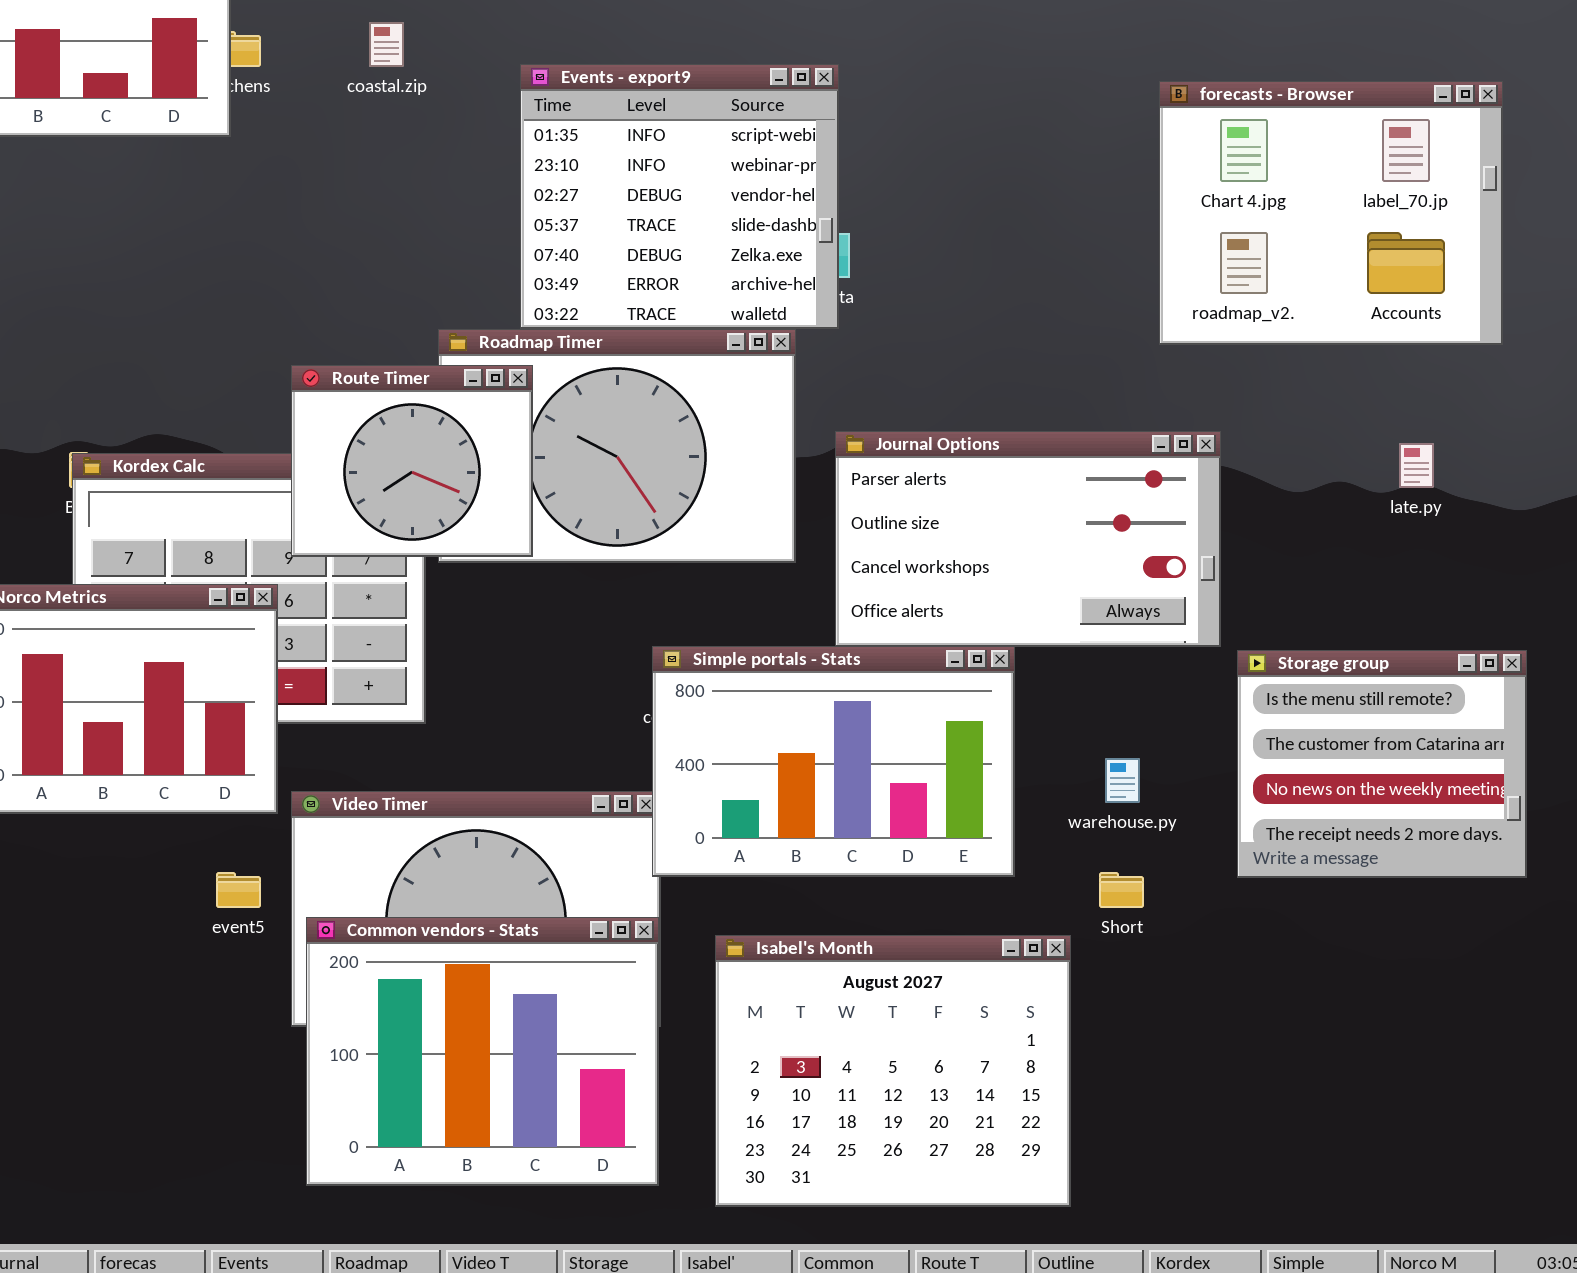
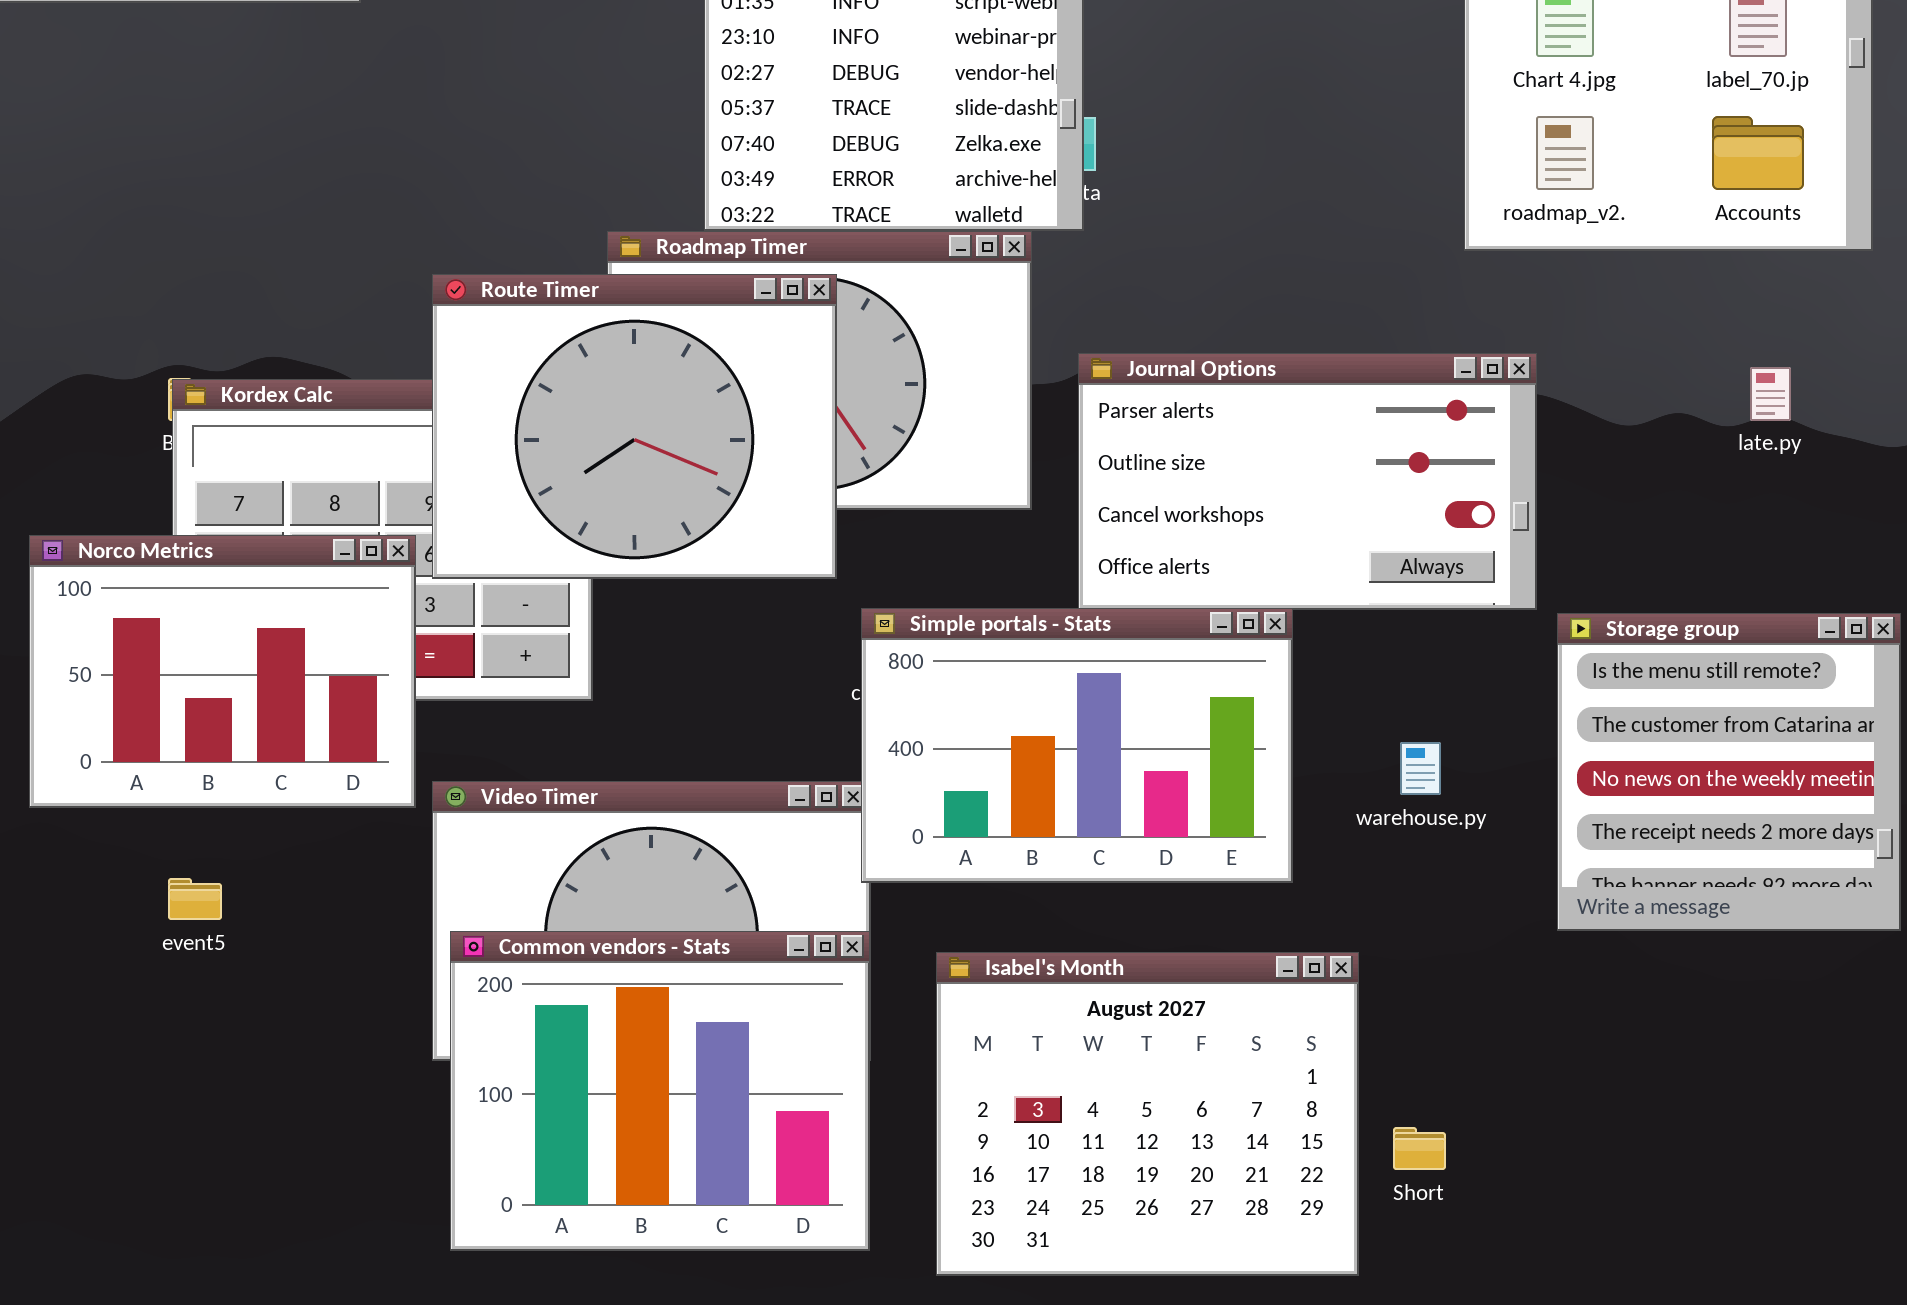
Route Timer: [291,365,533,557] -> [432,274,837,579], resized
Storage group: [1237,650,1527,878] -> [1557,613,1901,931], resized
event5: [216,872,261,908] -> [168,878,222,920], moved
Short: [1099,872,1144,908] -> [1393,1127,1446,1170], moved

